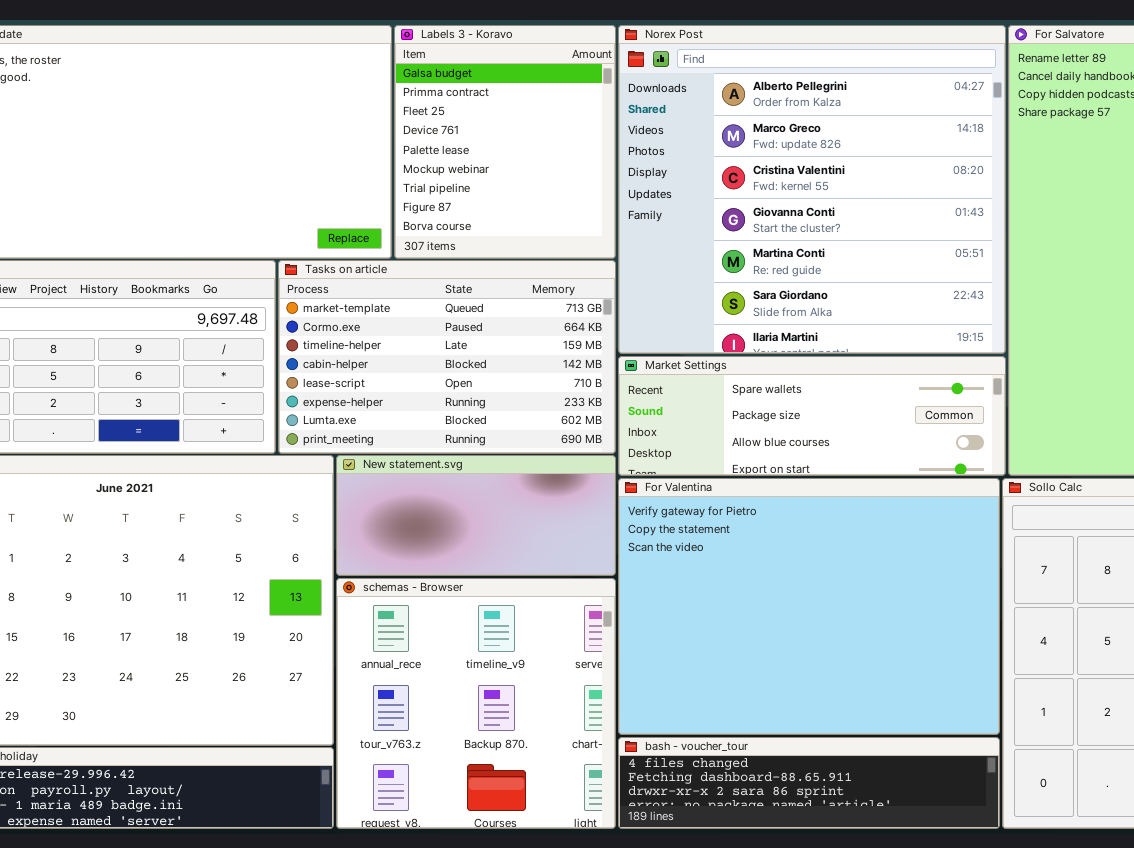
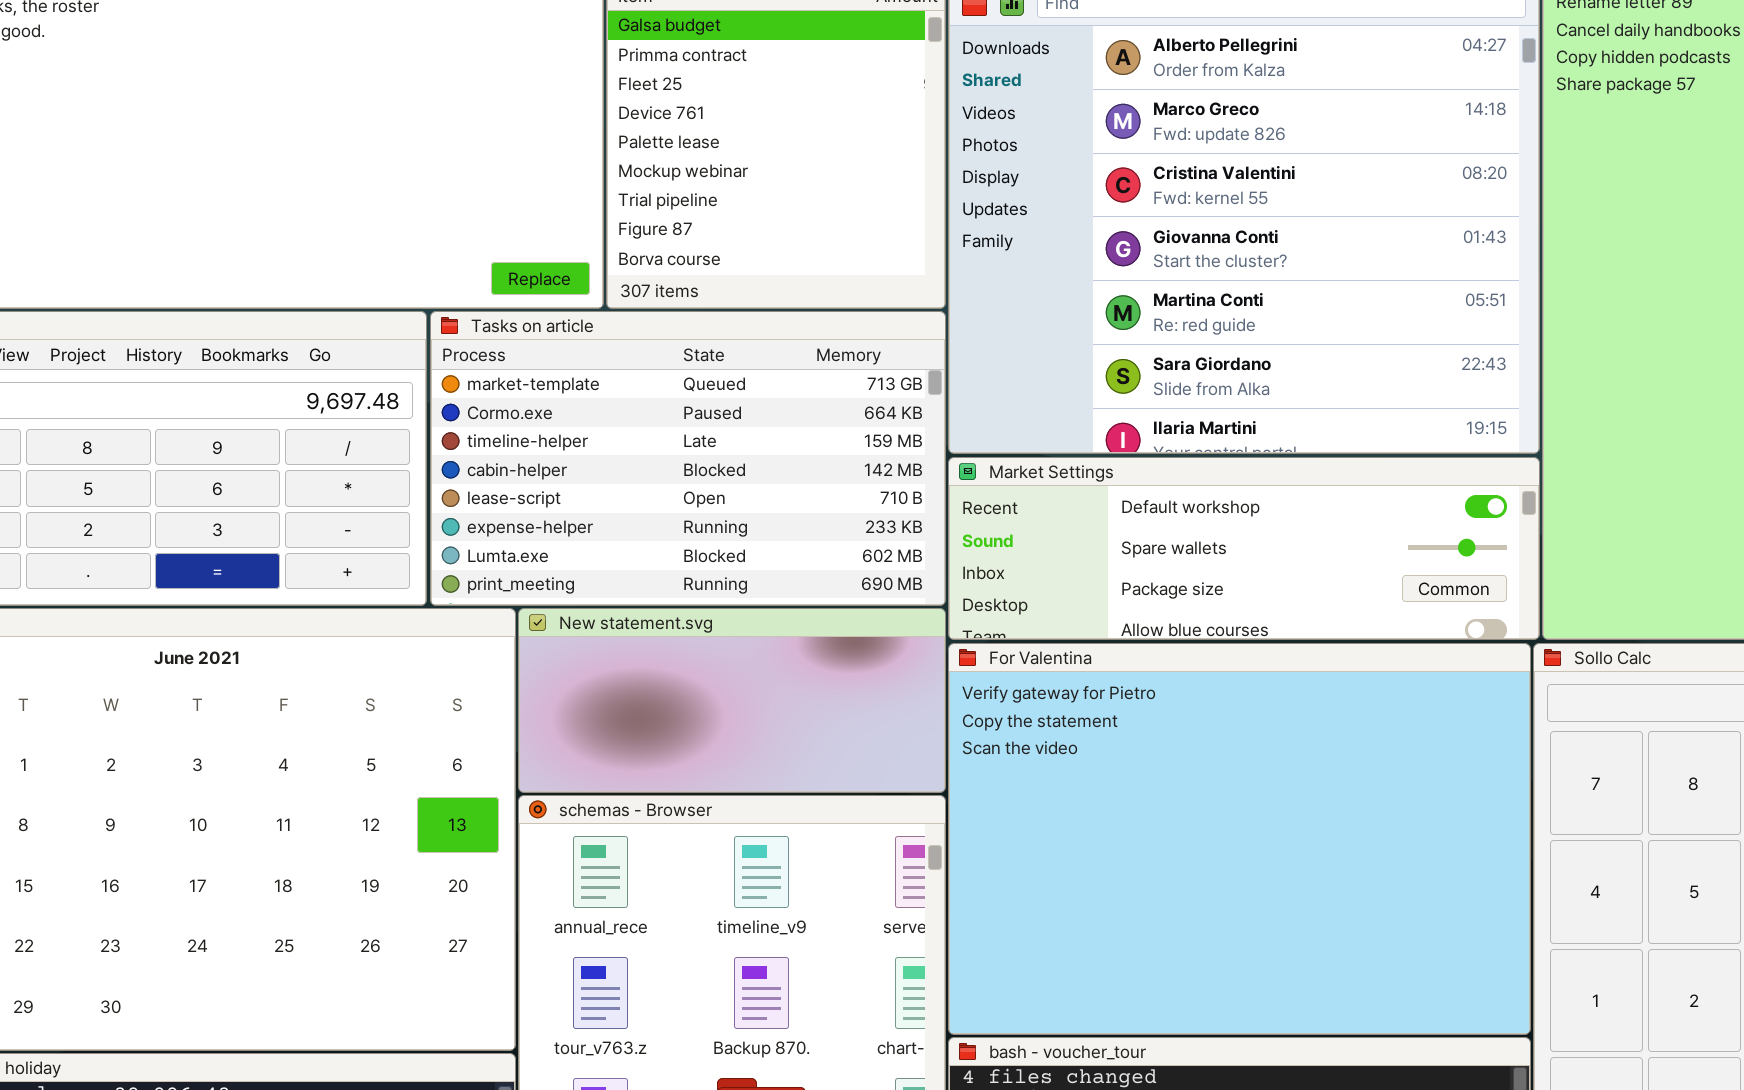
Market Settings: [618,356,1006,476] -> [948,457,1540,640], scrolled up 1 row

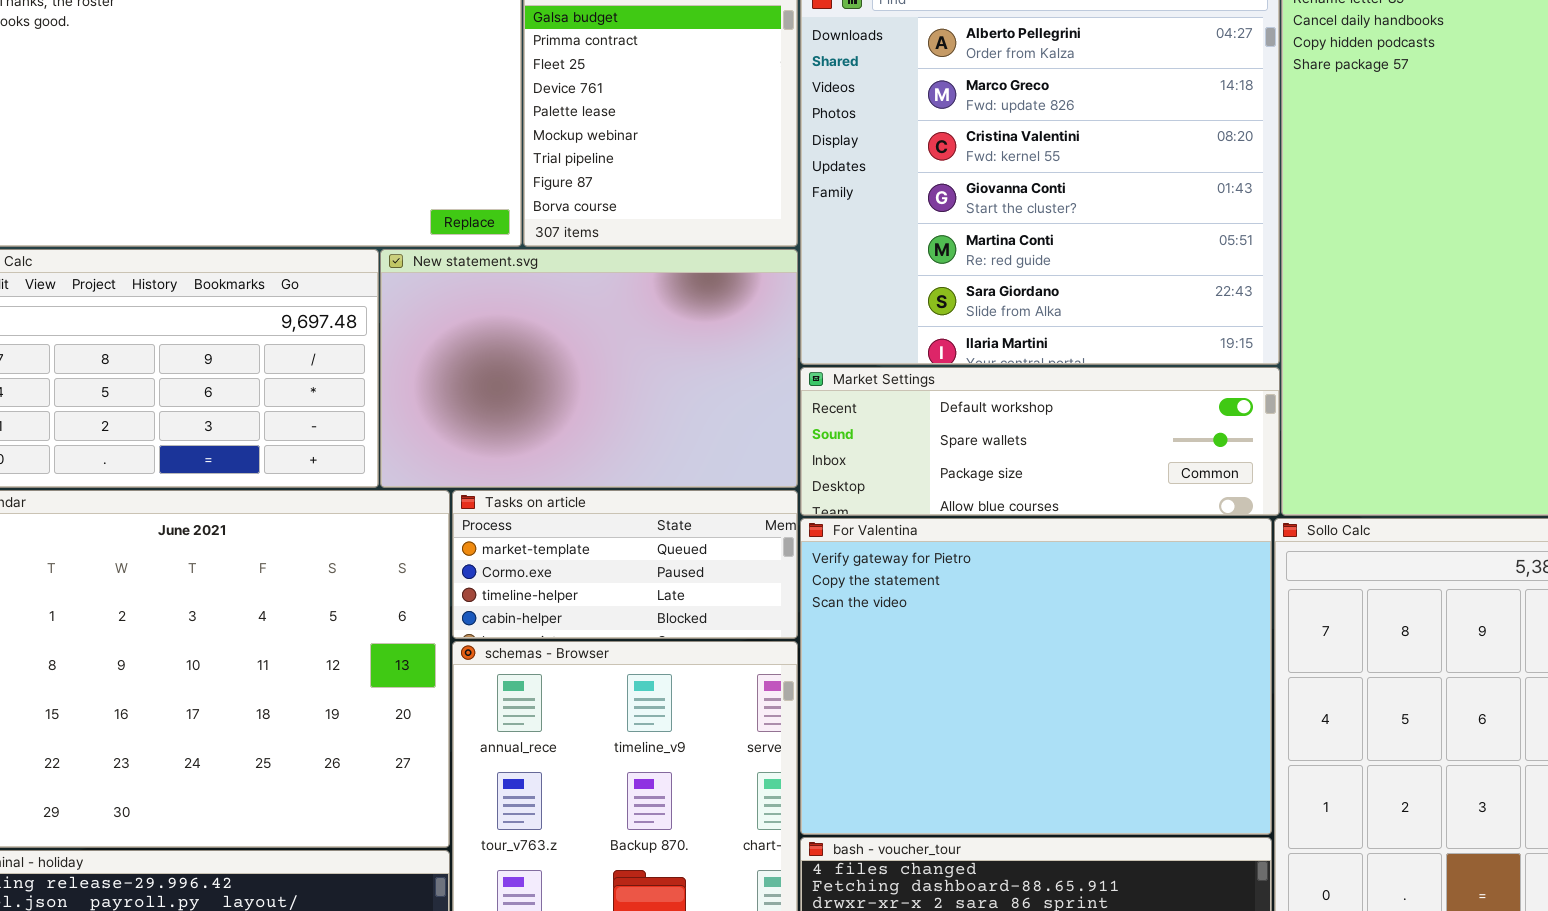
Tasks on article: [430,311,946,606] -> [452,490,798,639], moved, resized
New statement.svg: [518,608,946,793] -> [380,249,798,488], moved, resized

